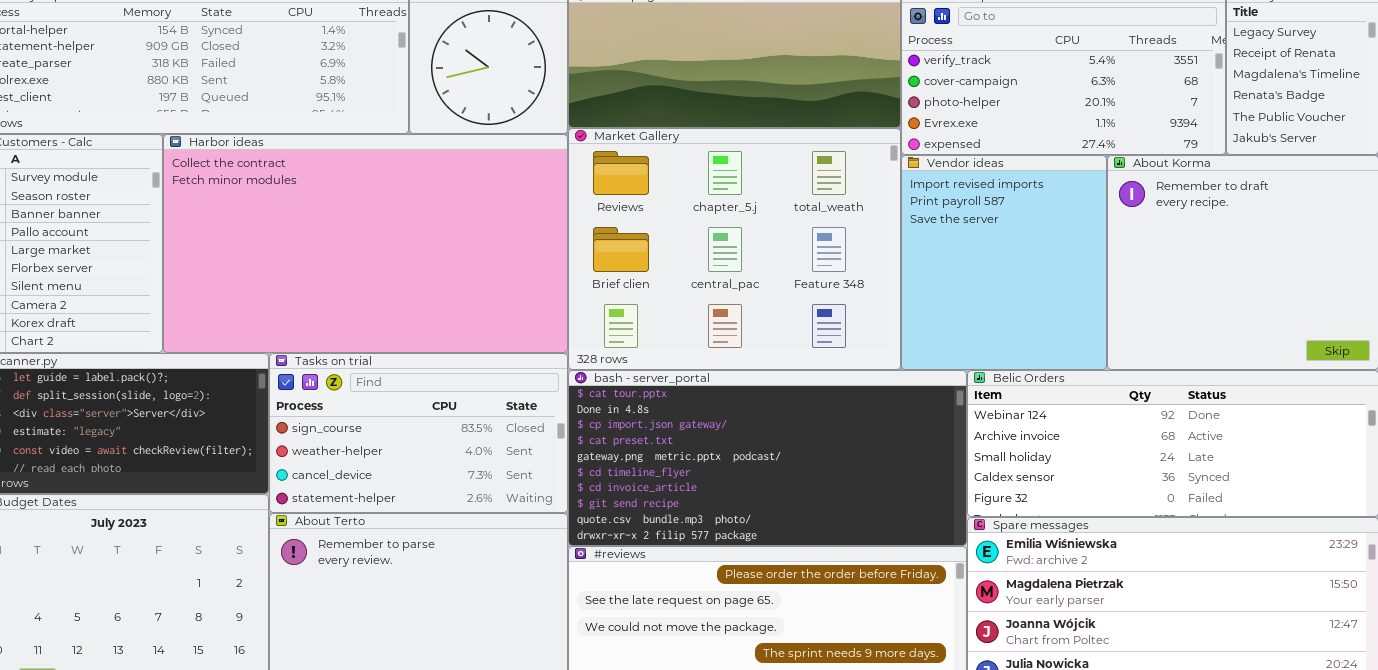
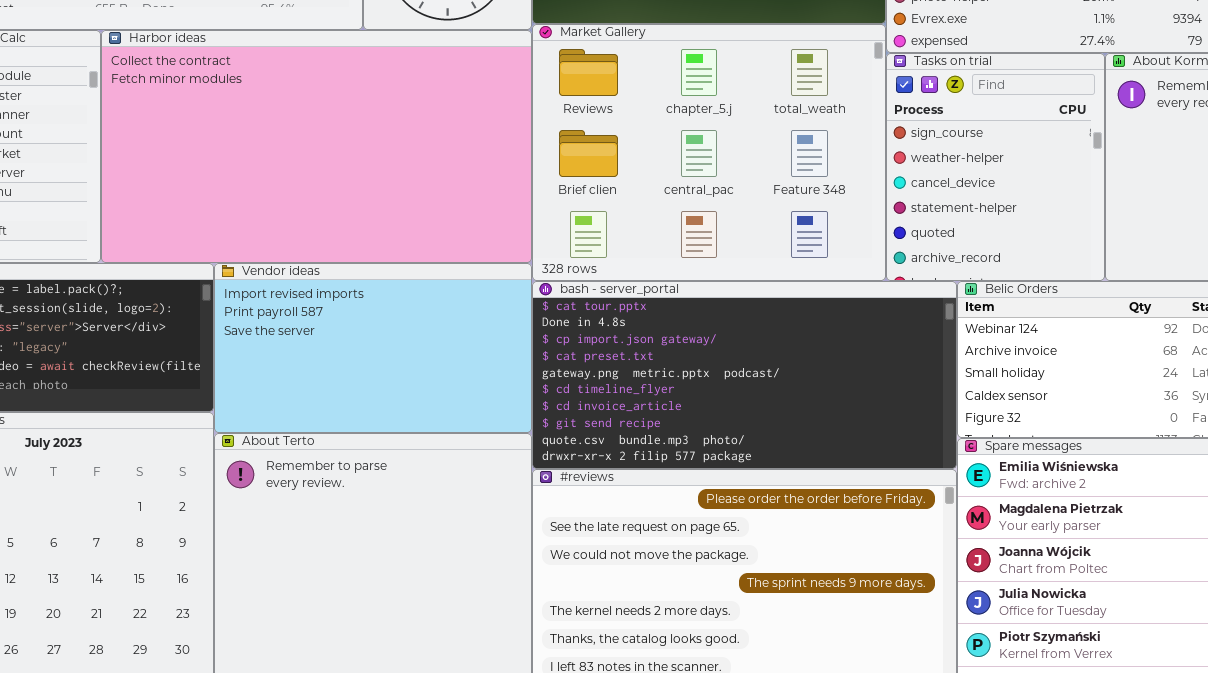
Vendor ideas: [901,155,1107,370] -> [214,263,532,433], moved, resized
Tasks on trial: [269,353,568,513] -> [886,53,1105,281], moved, resized

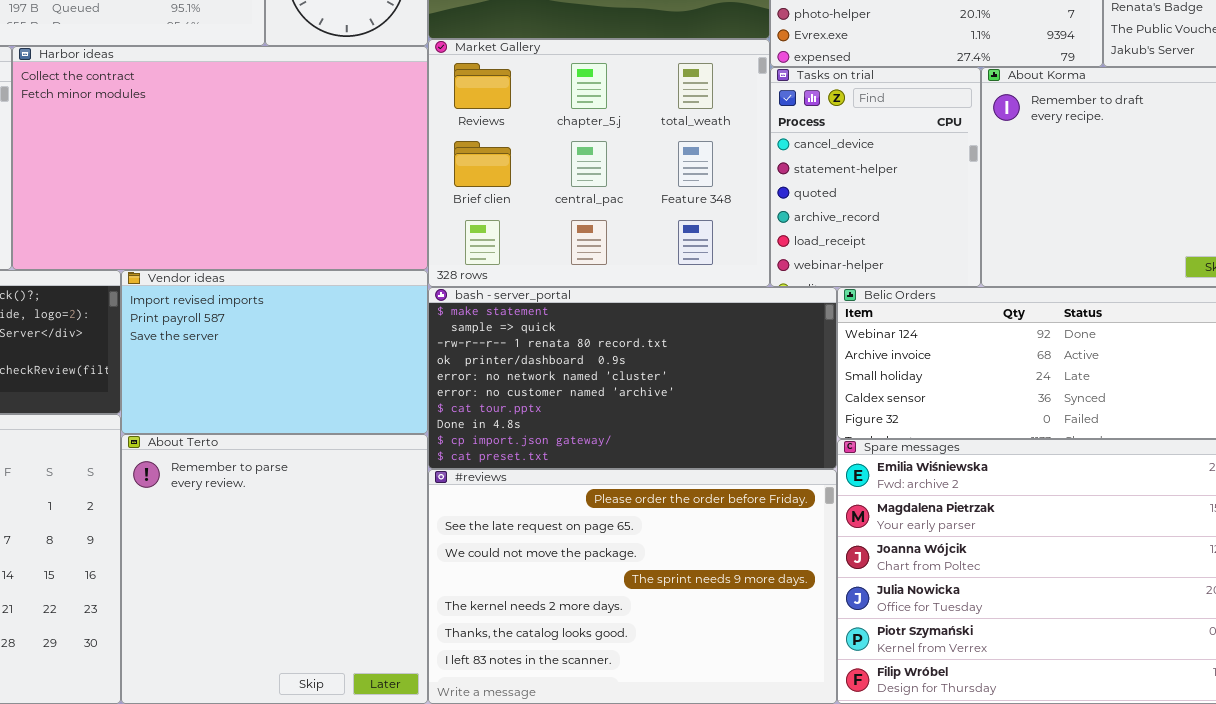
Tasks on trial: [886,53,1105,281] -> [770,67,981,287], scrolled down 2 rows
bash - server_portal: [532,281,957,469] -> [428,287,837,469], scrolled up 6 rows

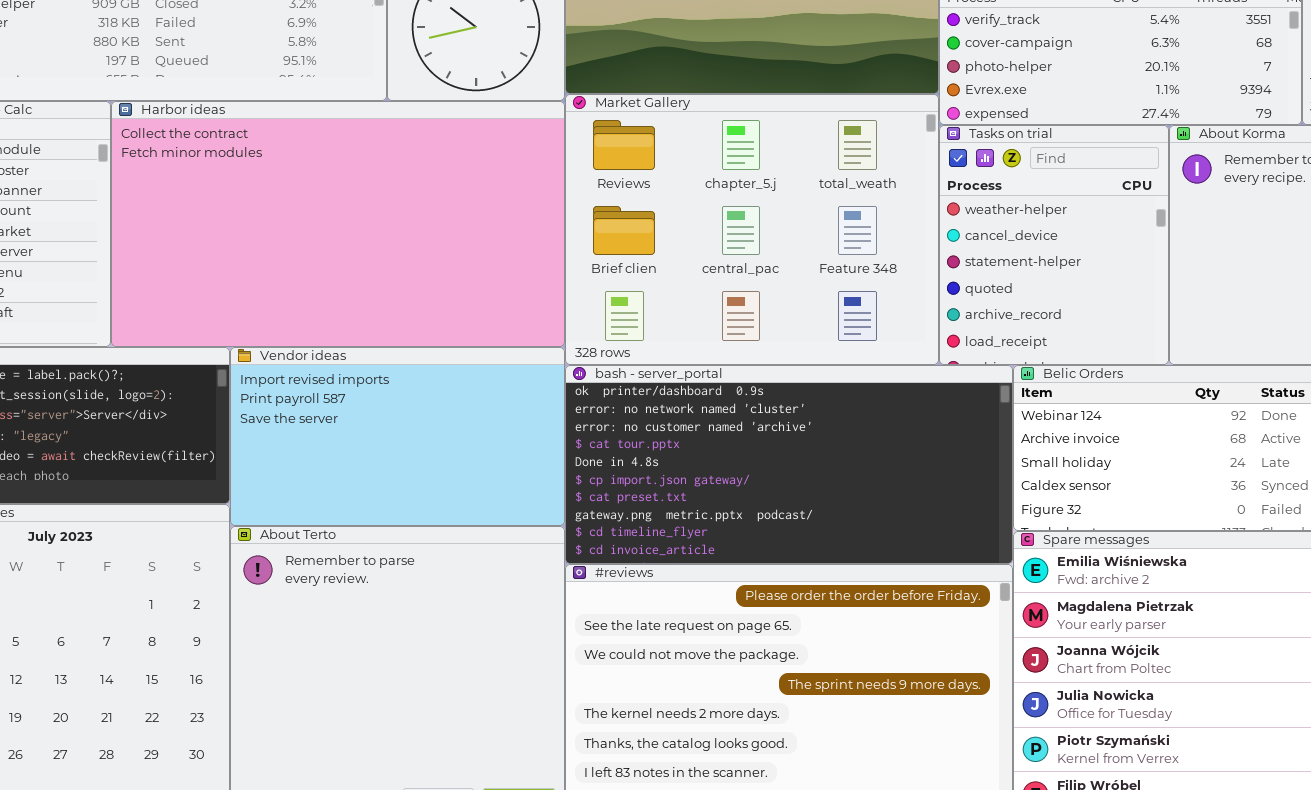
Tasks on trial: [770,67,981,287] -> [939,125,1169,365], scrolled up 1 row
bash - server_portal: [428,287,837,469] -> [565,365,1013,564], scrolled down 3 rows

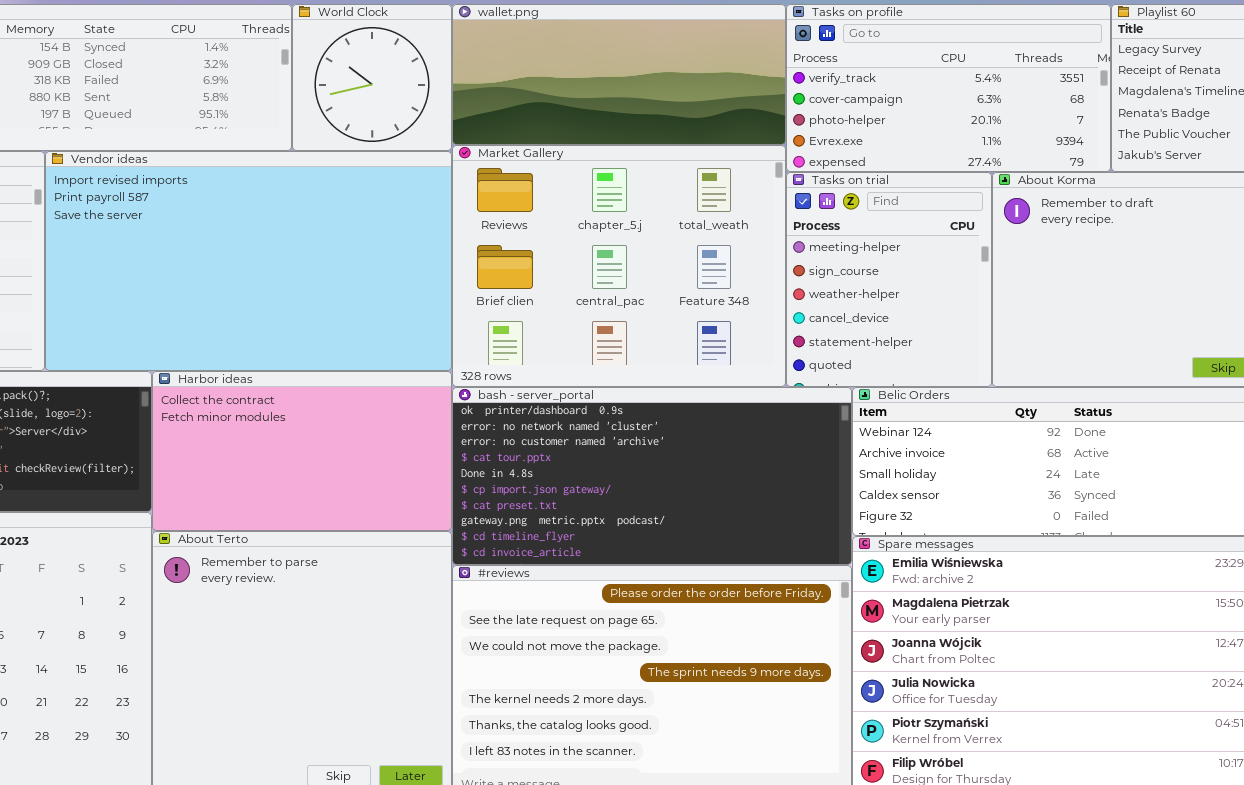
Harbor ideas: [111,101,565,347] -> [152,371,452,531], moved, resized
Tasks on trial: [939,125,1169,365] -> [786,172,992,387], scrolled up 2 rows
Vendor ideas: [230,347,565,526] -> [45,151,452,371], moved, resized

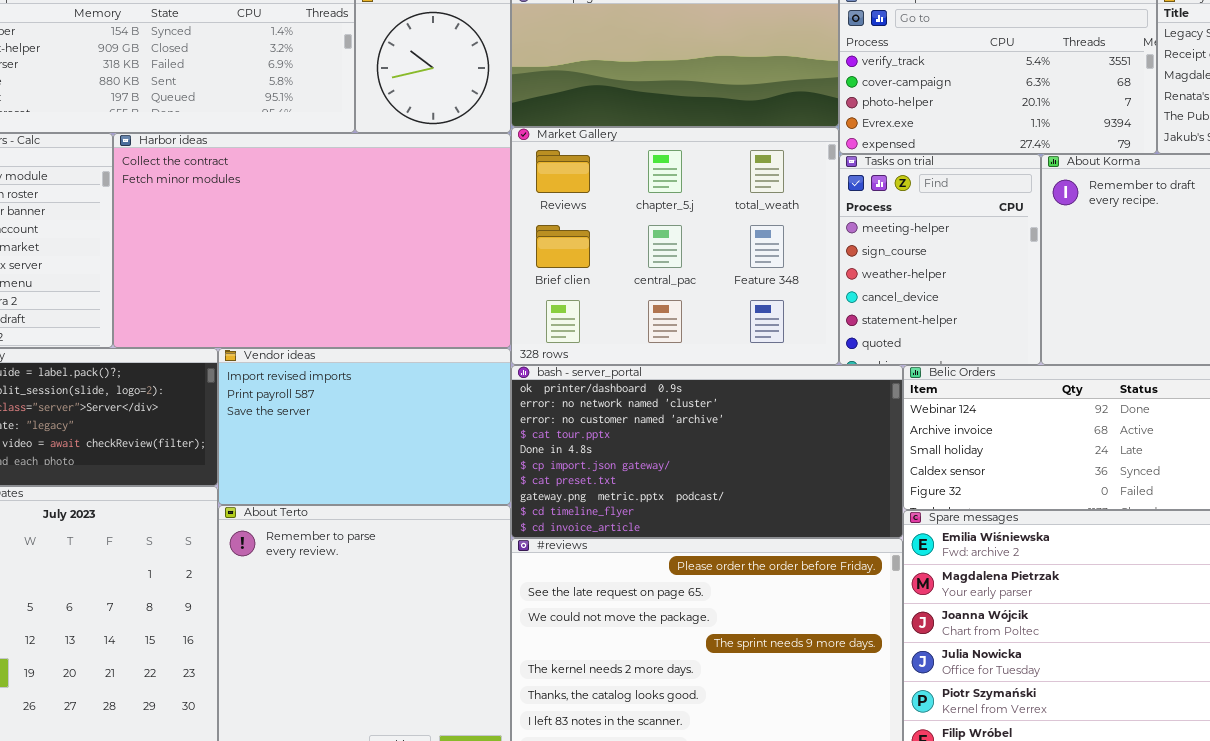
Vendor ideas: [45,151,452,371] -> [218,348,511,505], moved, resized
Harbor ideas: [152,371,452,531] -> [113,133,511,348], moved, resized

